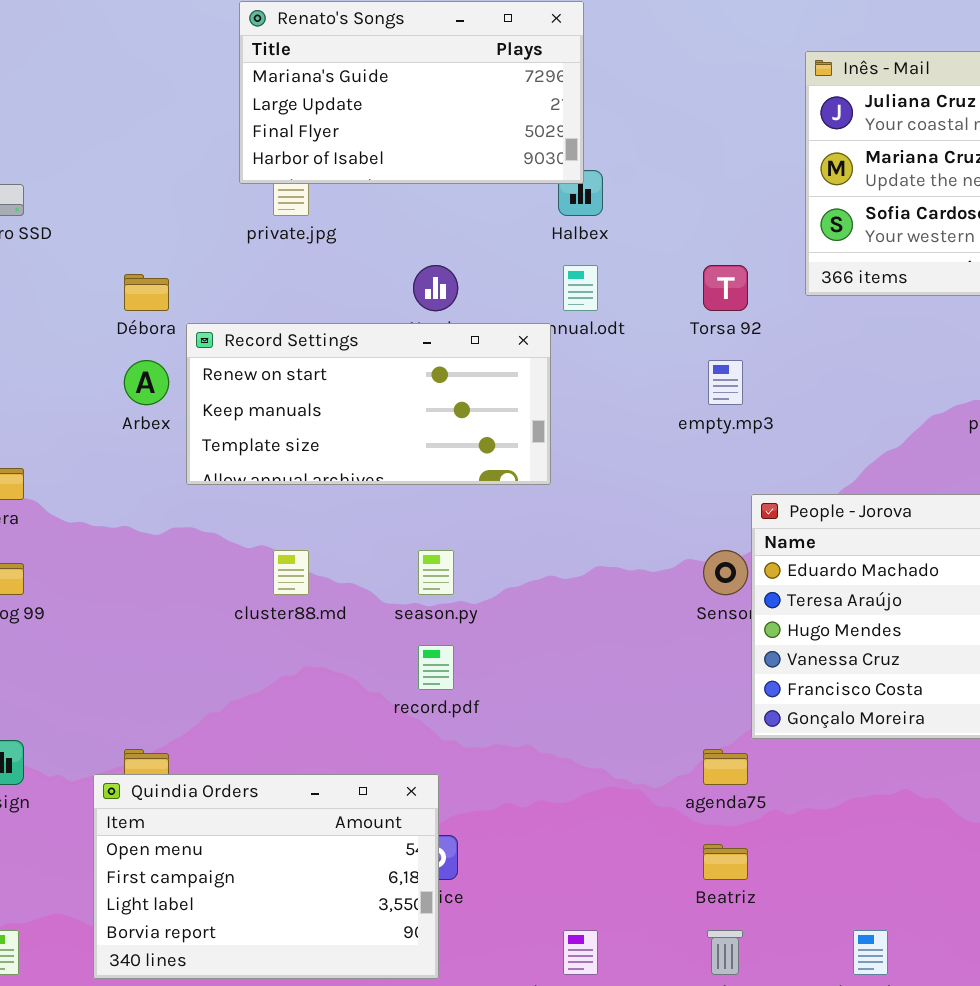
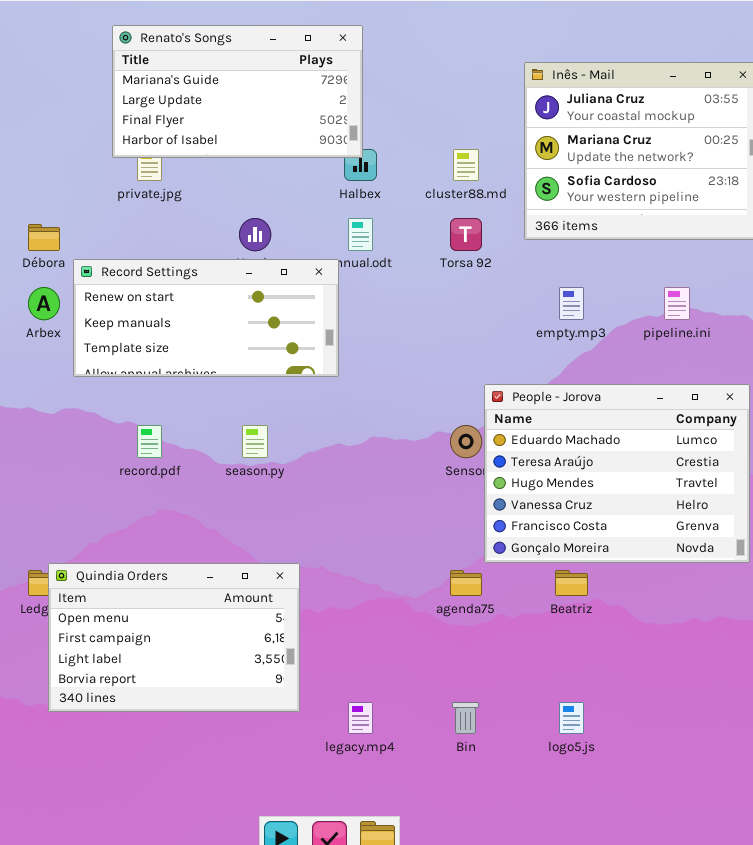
empty.mp3: [708,360,743,405] -> [559,287,584,320], moved
cluster88.md: [273,550,309,595] -> [453,149,479,181], moved
record.pdf: [418,645,454,690] -> [137,425,162,458], moved
Quindia Orders: [93,774,439,979] -> [48,563,300,712], moved
Beatriz: [703,844,748,880] -> [555,570,588,596], moved

